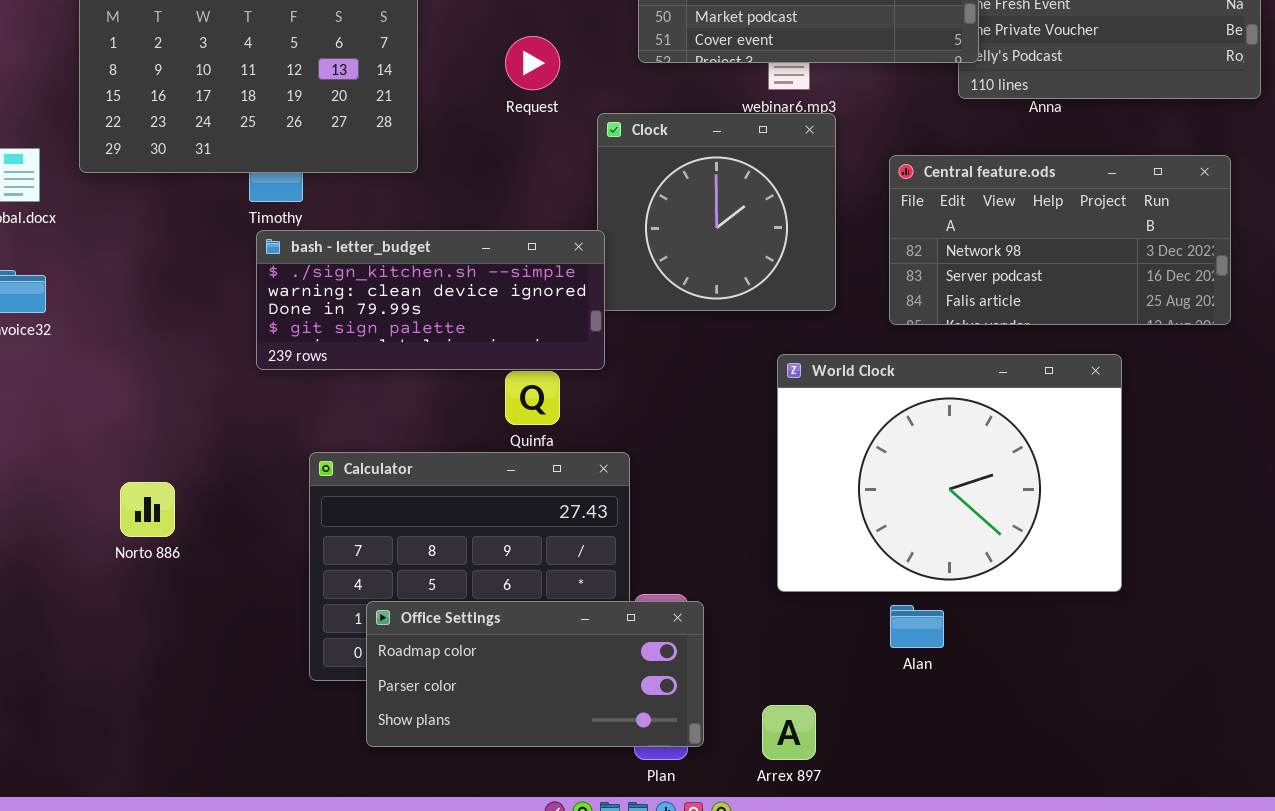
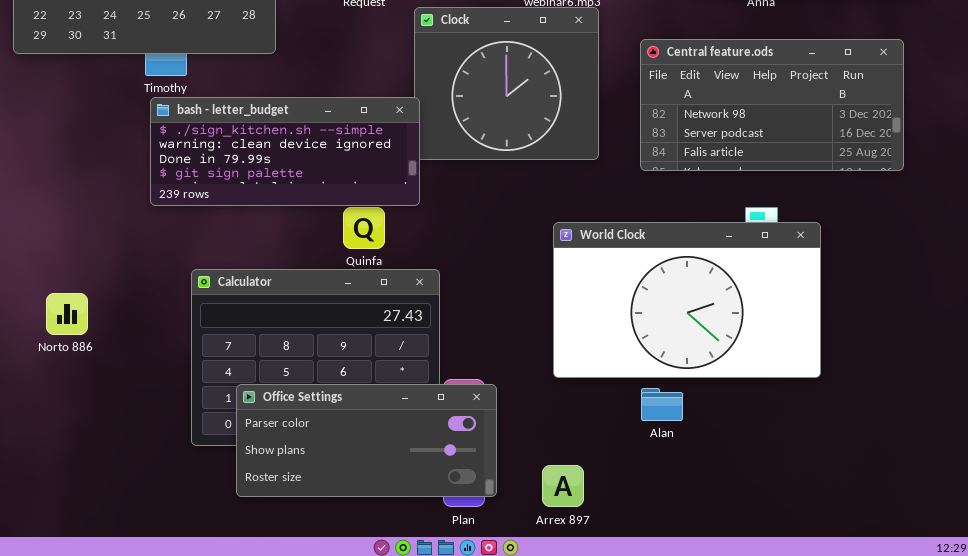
World Clock: [777,354,1122,592] -> [553,222,821,378], resized
Office Settings: [366,601,704,747] -> [236,384,497,497], scrolled down 1 row

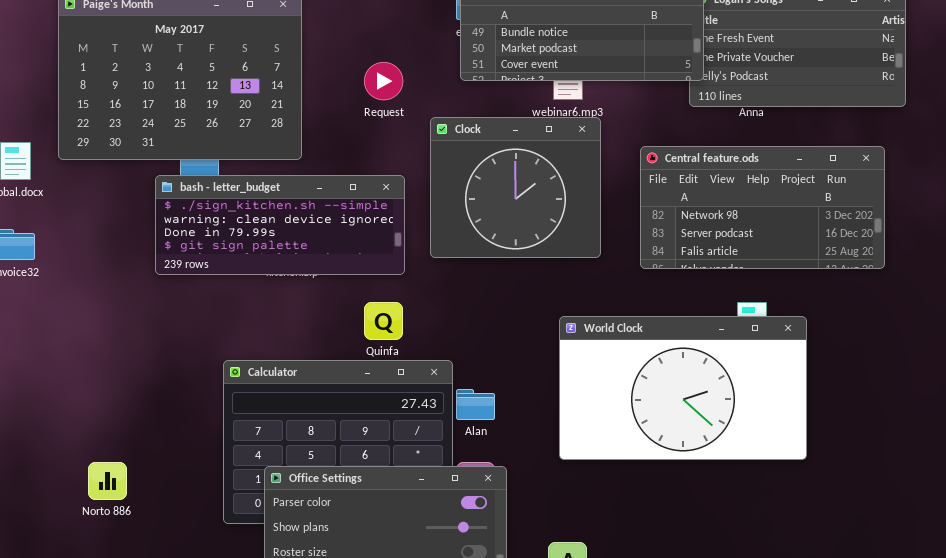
bash - letter_budget: [150,97,420,206] -> [155,175,405,275], moved
Norto 886: [46,293,88,335] -> [88,462,127,500], moved
Alan: [641,388,683,421] -> [456,389,495,420], moved

